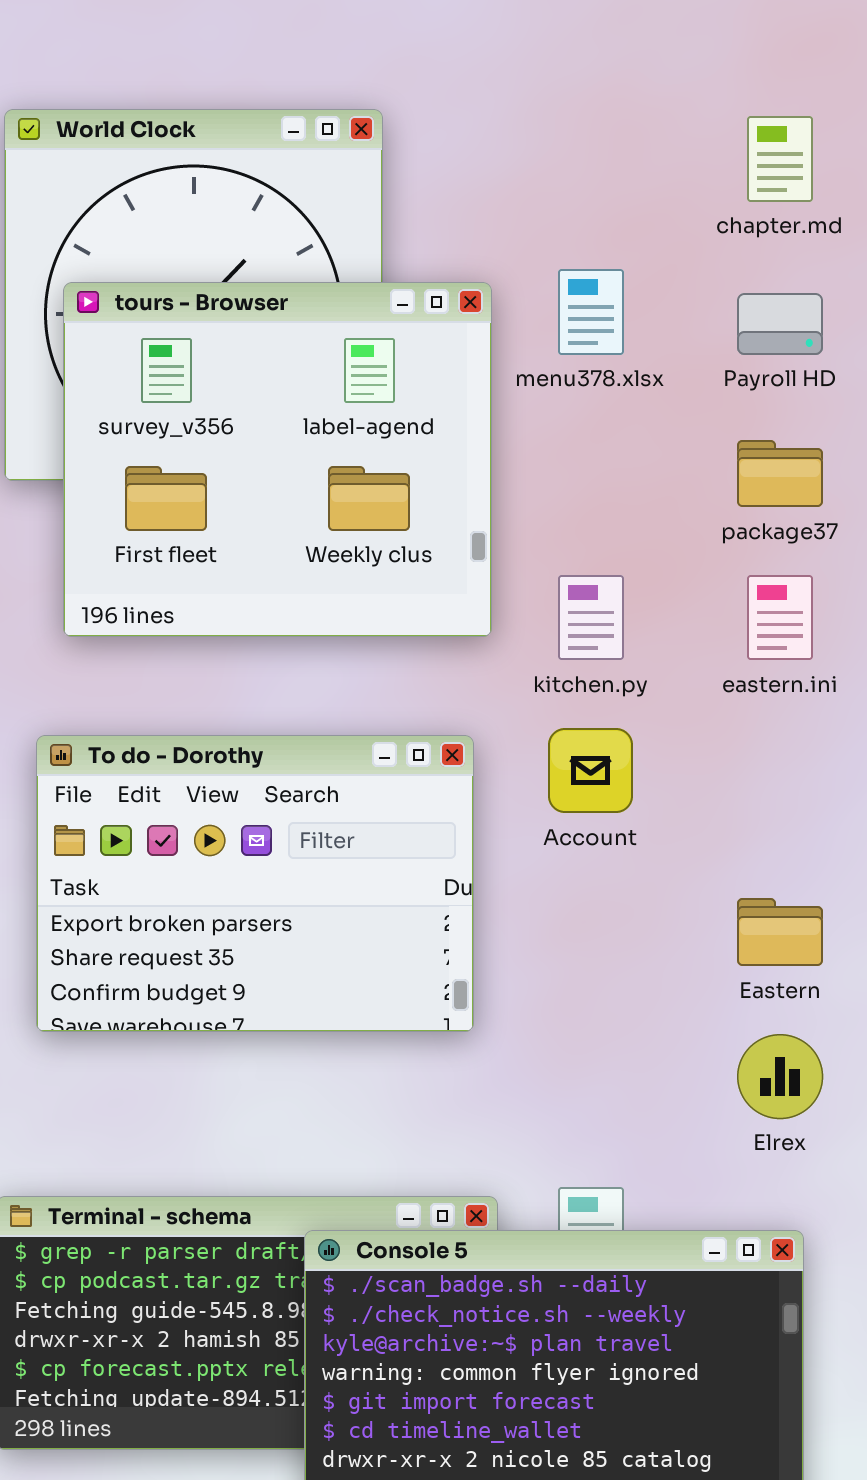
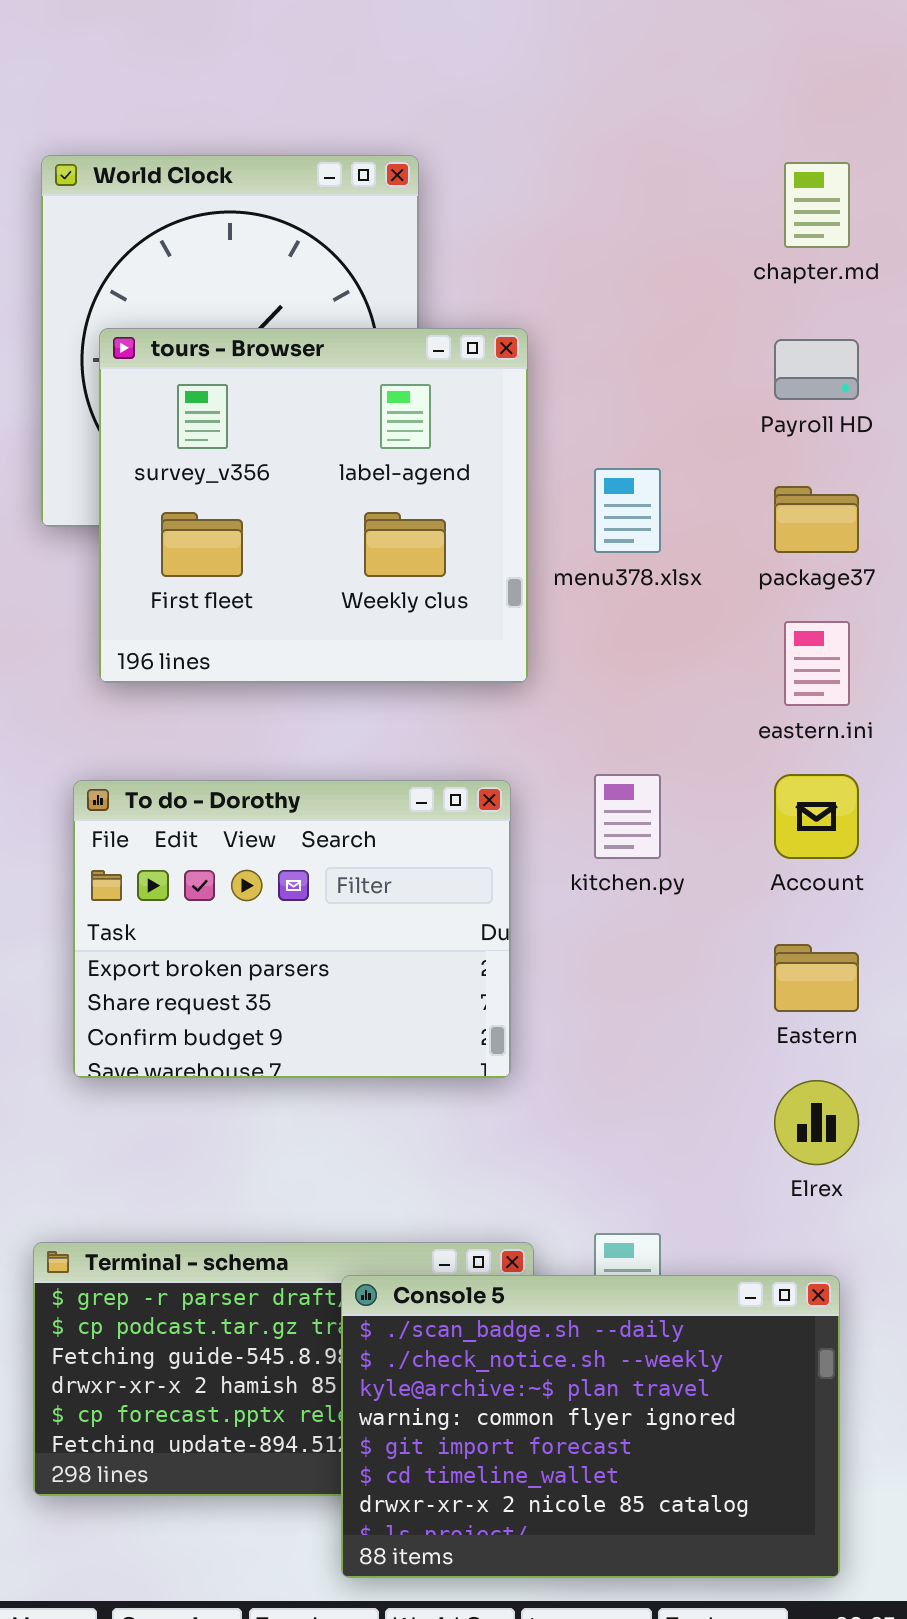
menu378.xlsx: [558,269,624,355] -> [594,468,661,553], moved
kitchen.py: [558,575,624,660] -> [594,774,661,859], moved
Account: [548,728,633,813] -> [774,774,859,859], moved

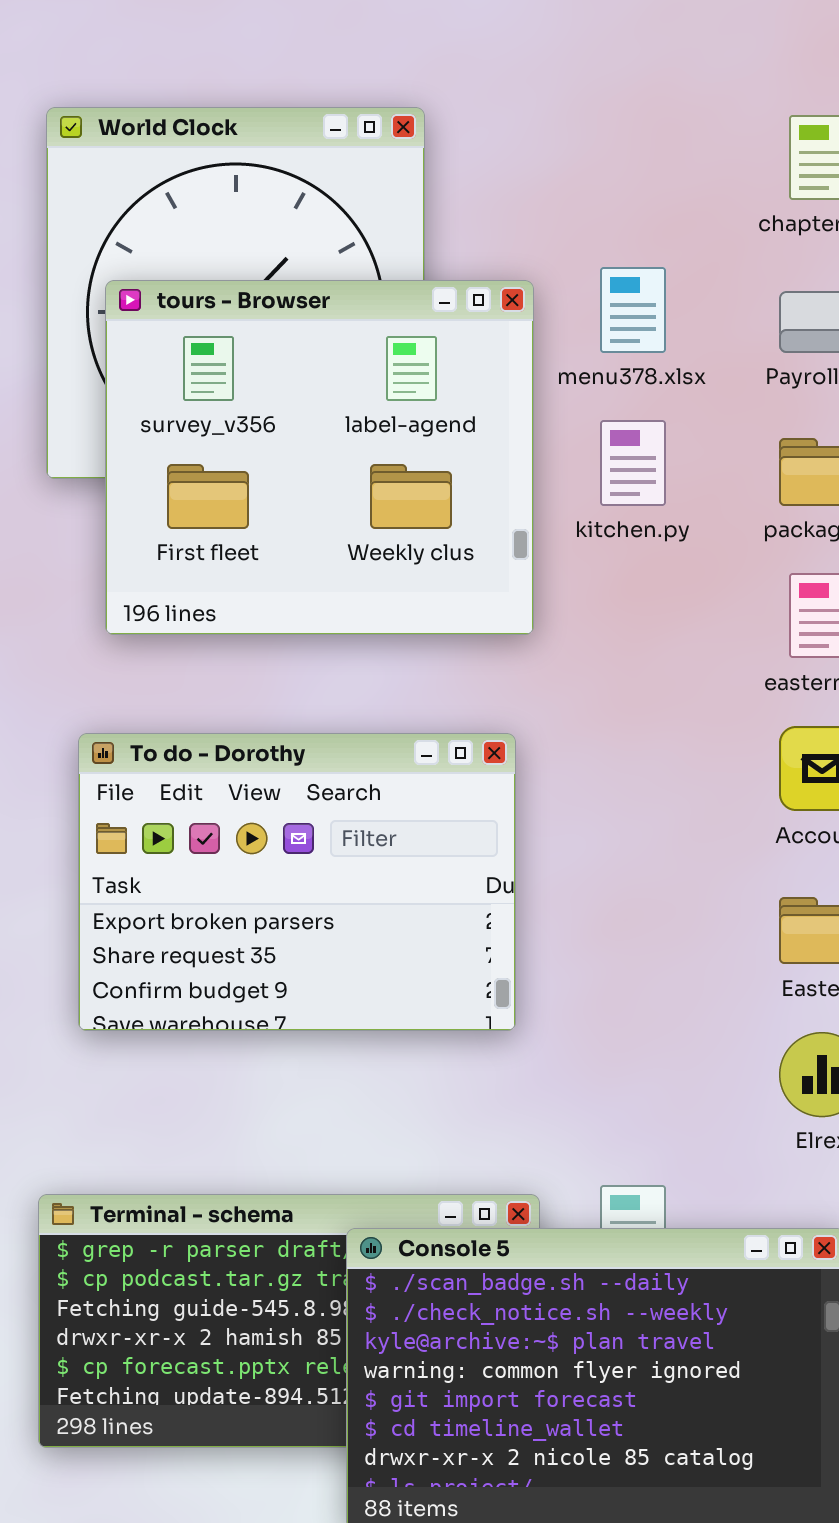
menu378.xlsx: [594,468,661,553] -> [600,267,666,353], moved
kitchen.py: [594,774,661,859] -> [600,420,666,506], moved

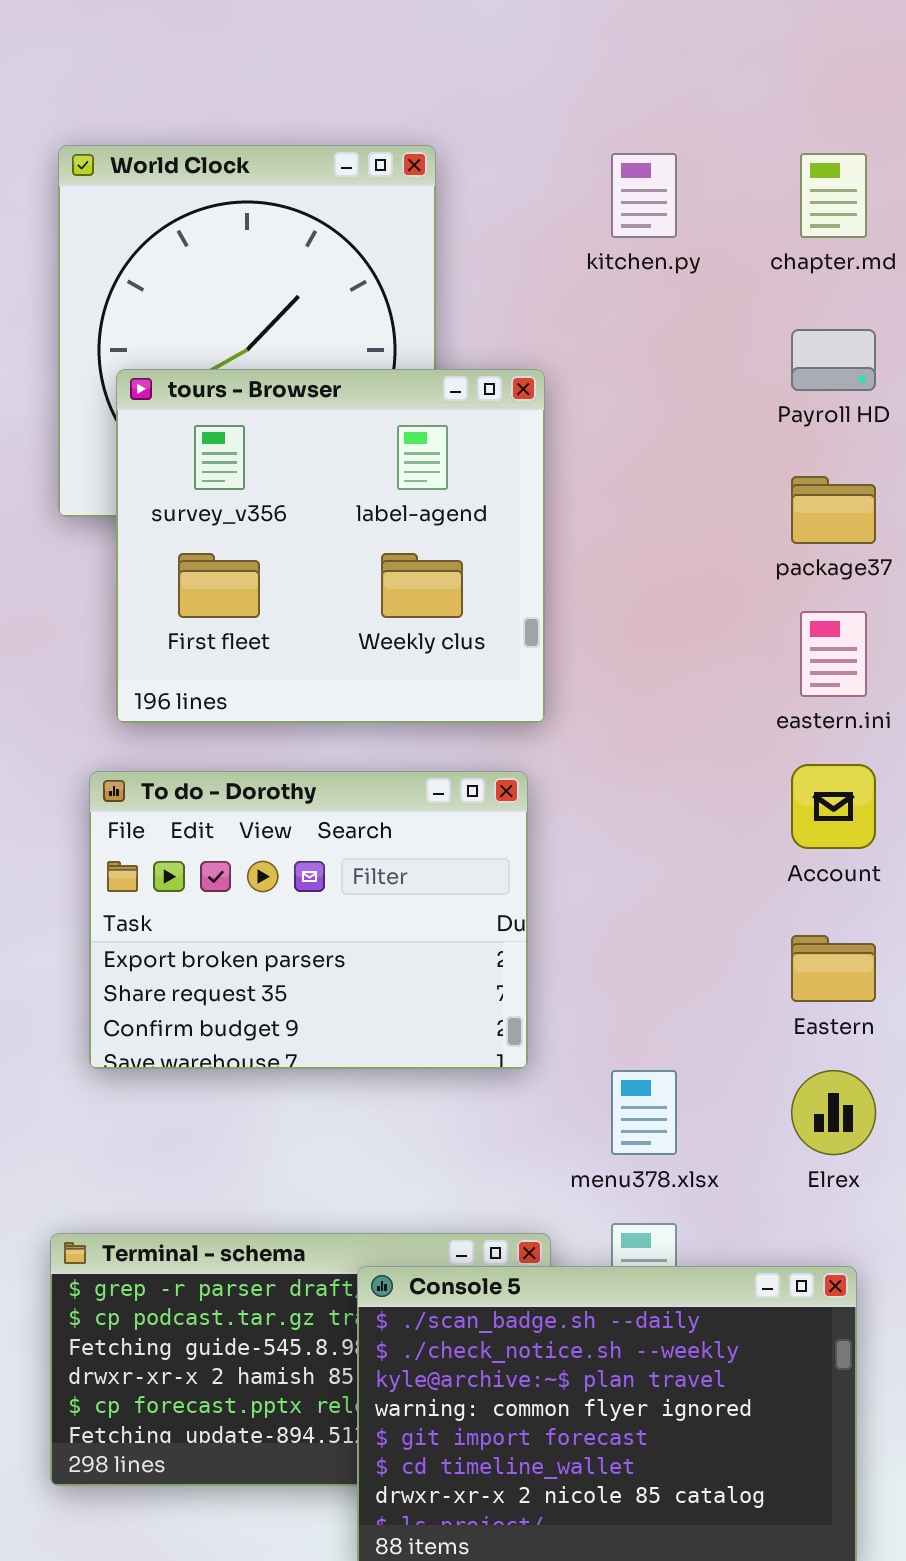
menu378.xlsx: [600,267,666,353] -> [611,1070,677,1155], moved
tours - Browser: [105,280,534,635] -> [116,369,545,723], moved
kitchen.py: [600,420,666,506] -> [611,153,677,238], moved

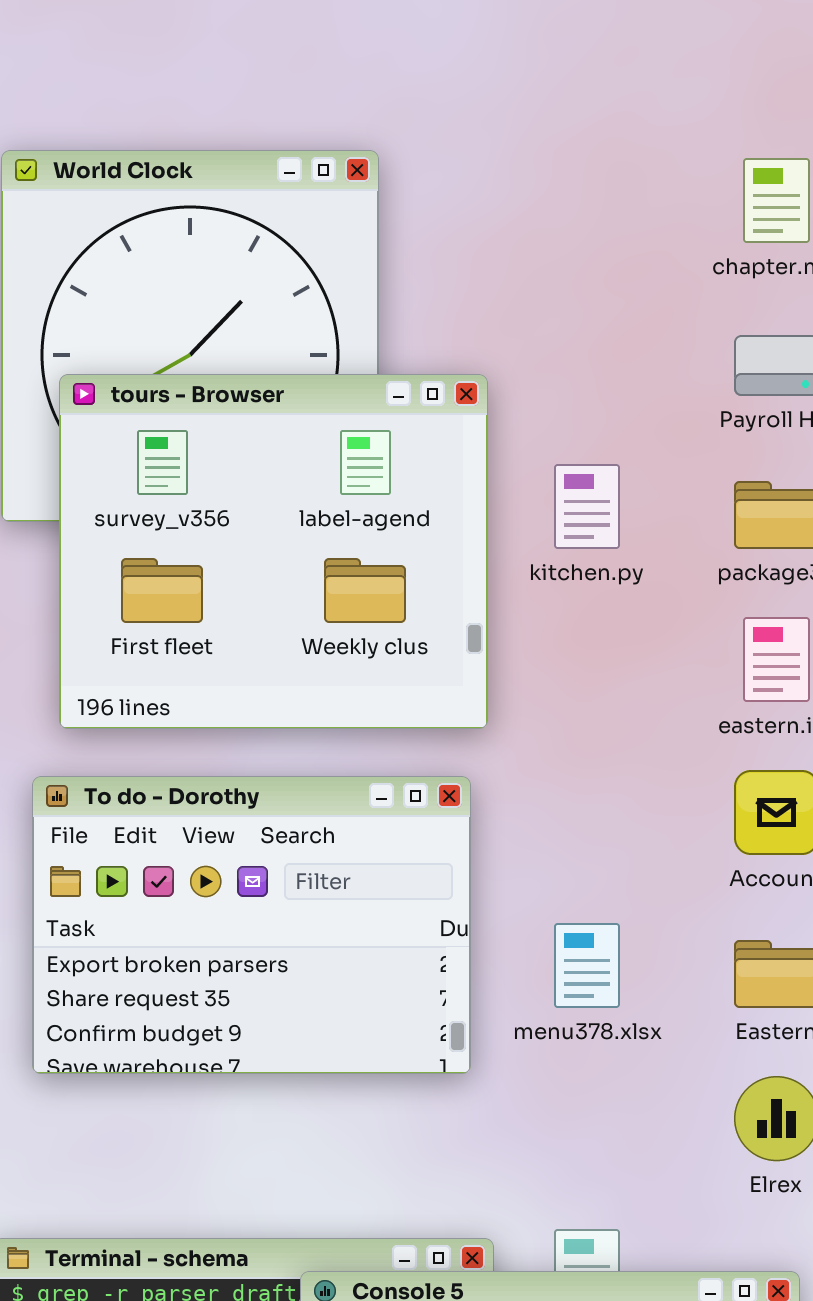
kitchen.py: [611,153,677,238] -> [554,464,620,549], moved
menu378.xlsx: [611,1070,677,1155] -> [554,923,620,1008], moved

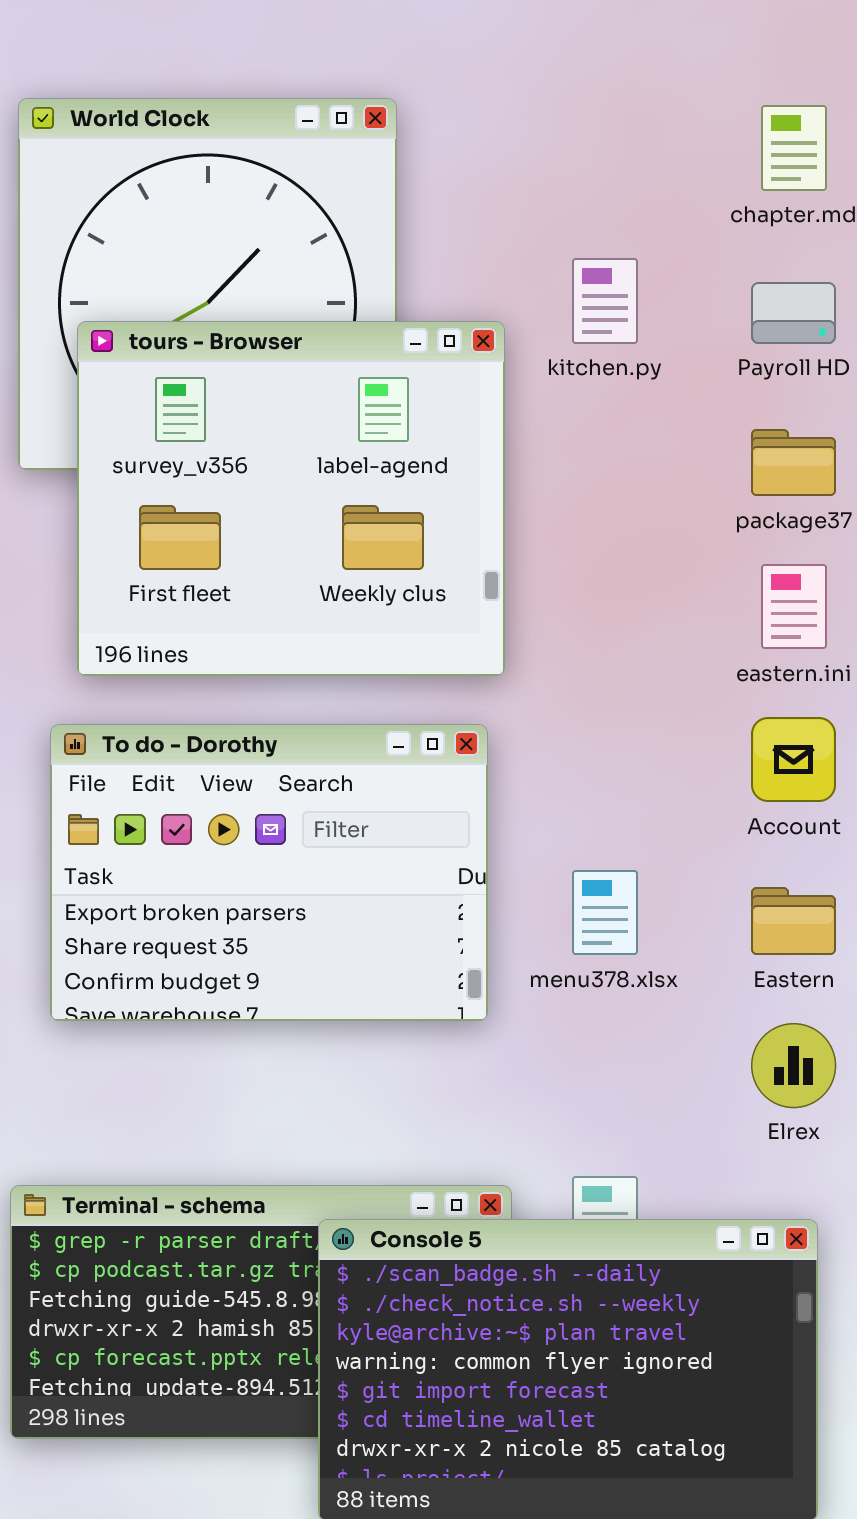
kitchen.py: [554,464,620,549] -> [572,258,638,344], moved

